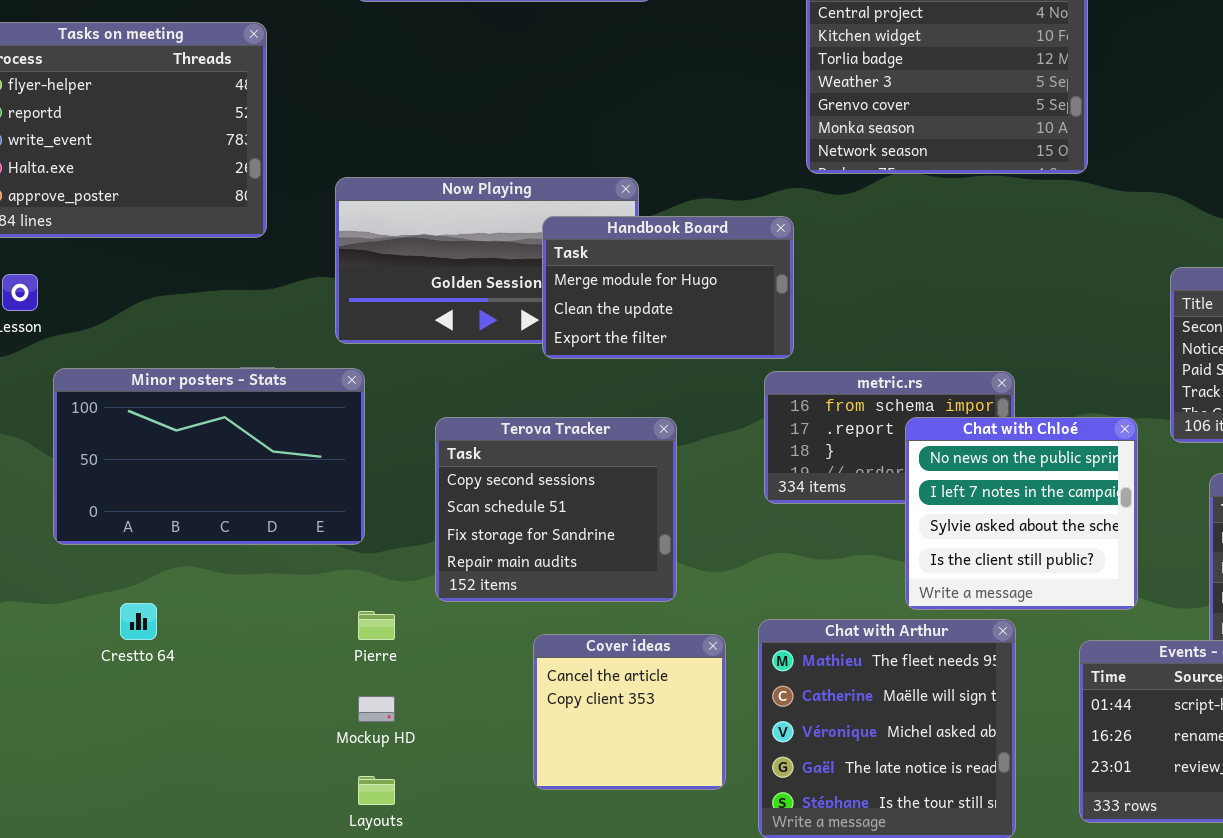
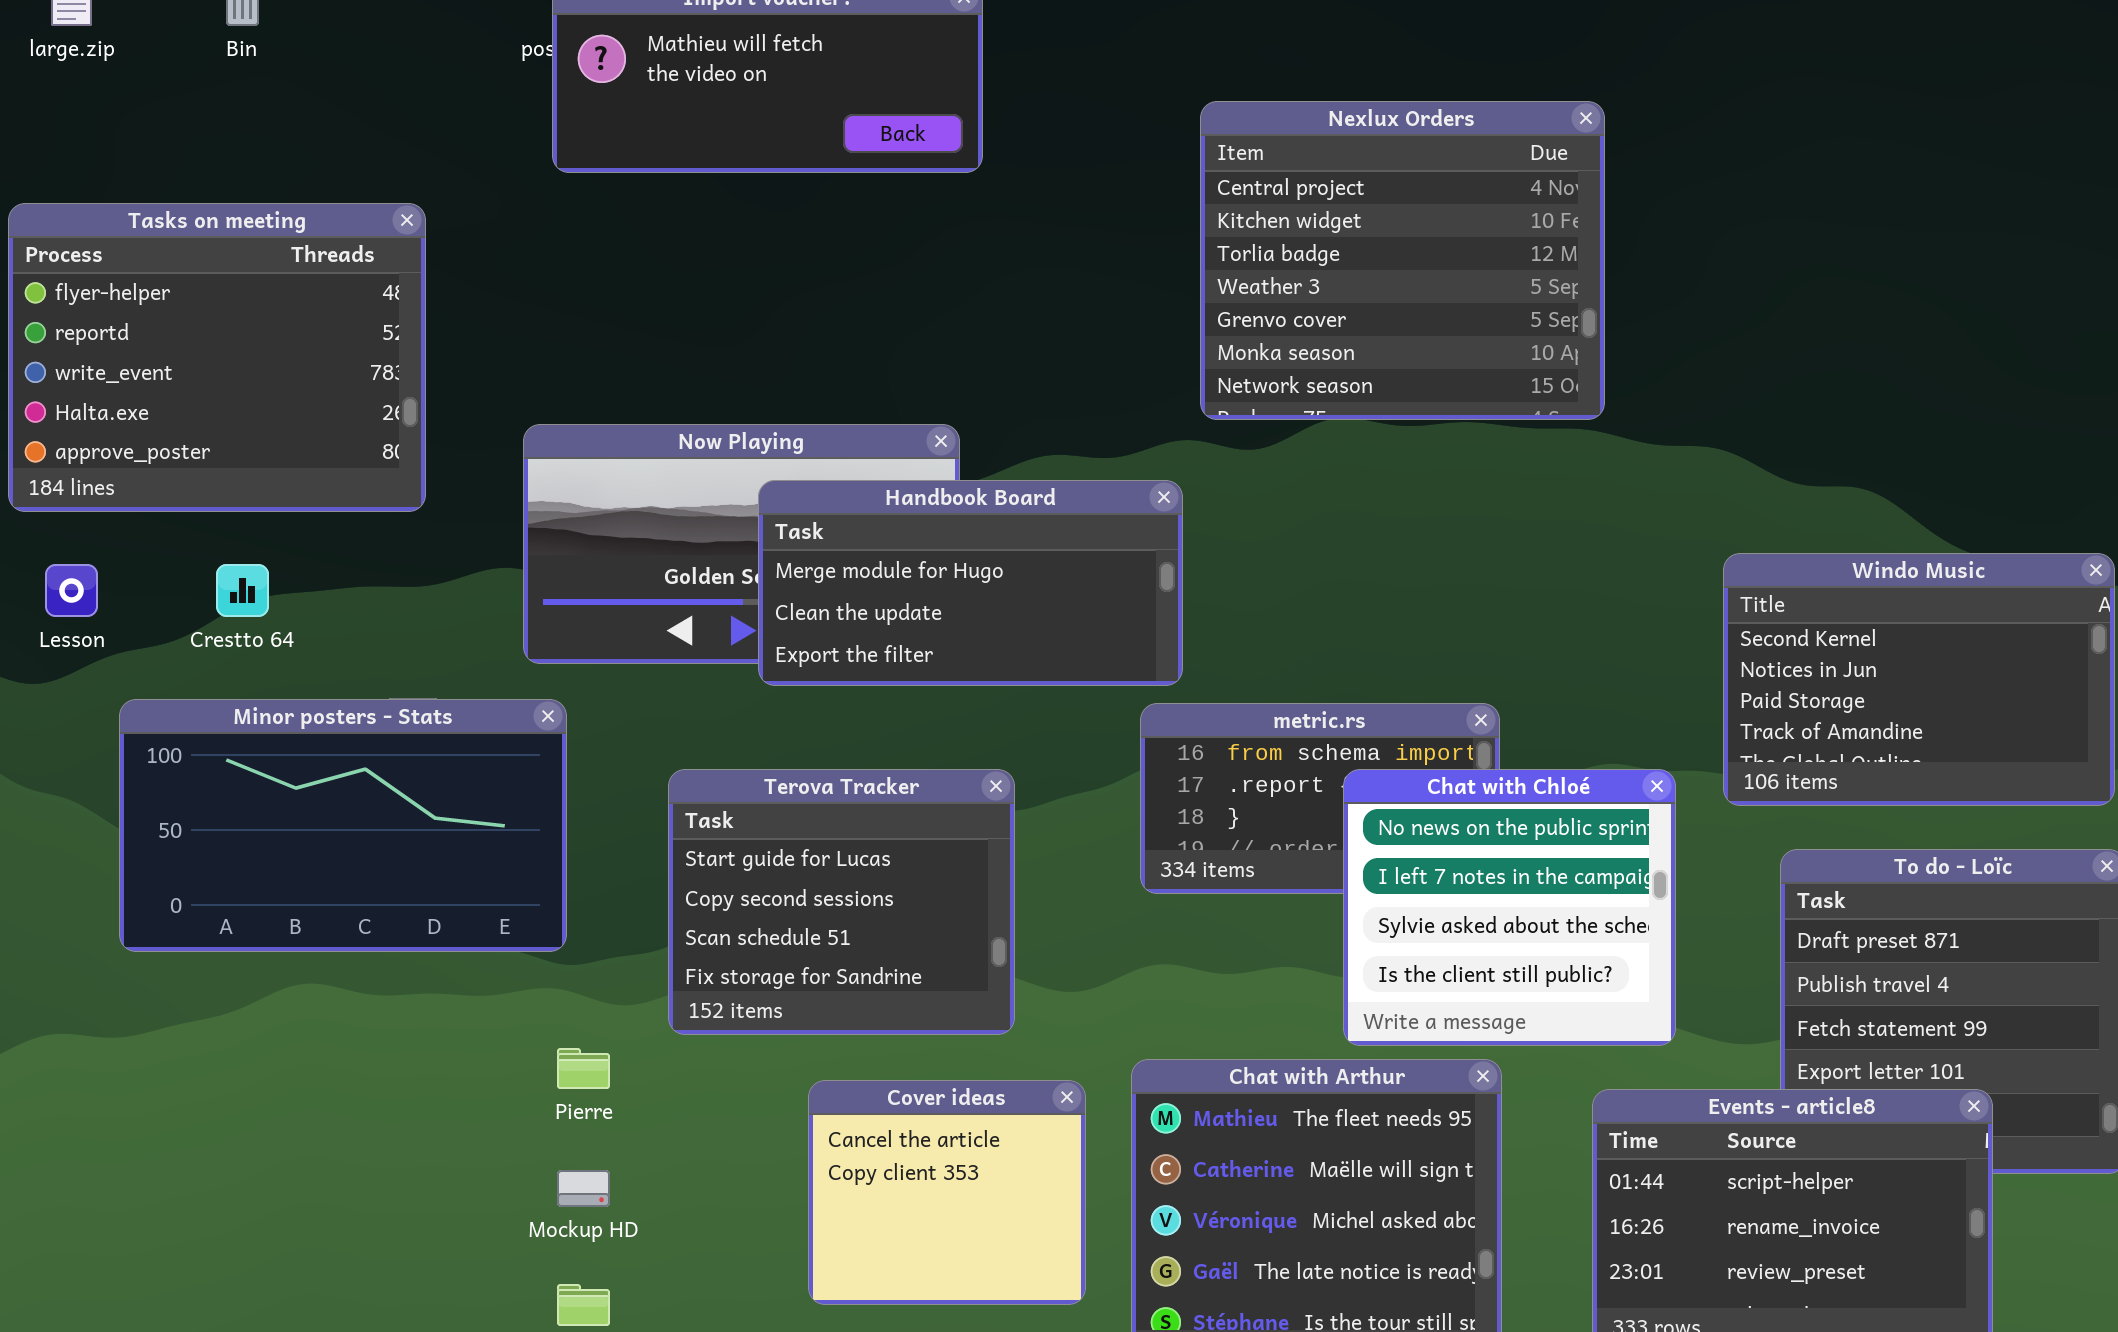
Handbook Board: [542,216,794,359] -> [758,480,1183,686], resized
Terova Tracker: [435,417,677,602] -> [668,769,1015,1035], scrolled up 1 row
Crestto 64: [120,603,157,640] -> [216,564,269,617], moved

